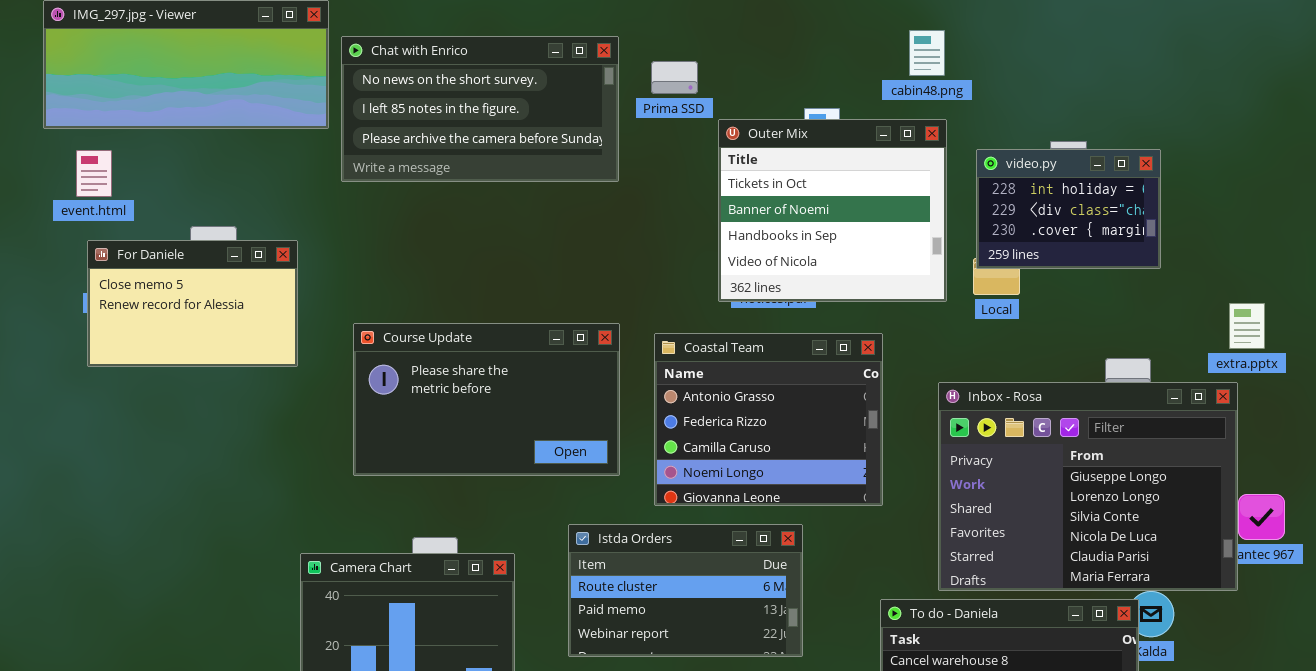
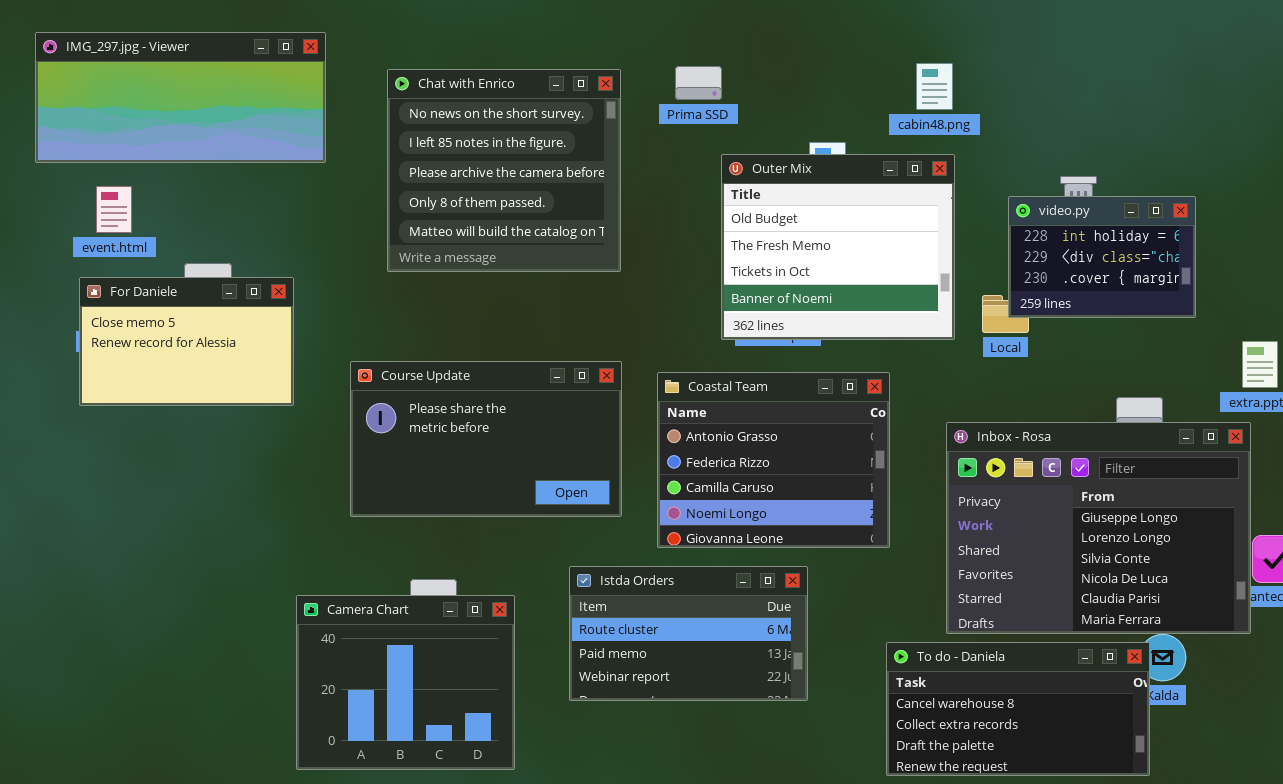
Chat with Enrico: [341,36,619,182] -> [387,69,621,272], resized
Prima SSD: [651,61,698,94] -> [675,66,722,100], moved
Outer Mix: [718,119,947,302] -> [721,154,955,340], scrolled up 2 rows
video.py: [976,149,1161,269] -> [1008,196,1196,318], moved
event.html: [76,150,112,197] -> [96,186,132,233], moved

